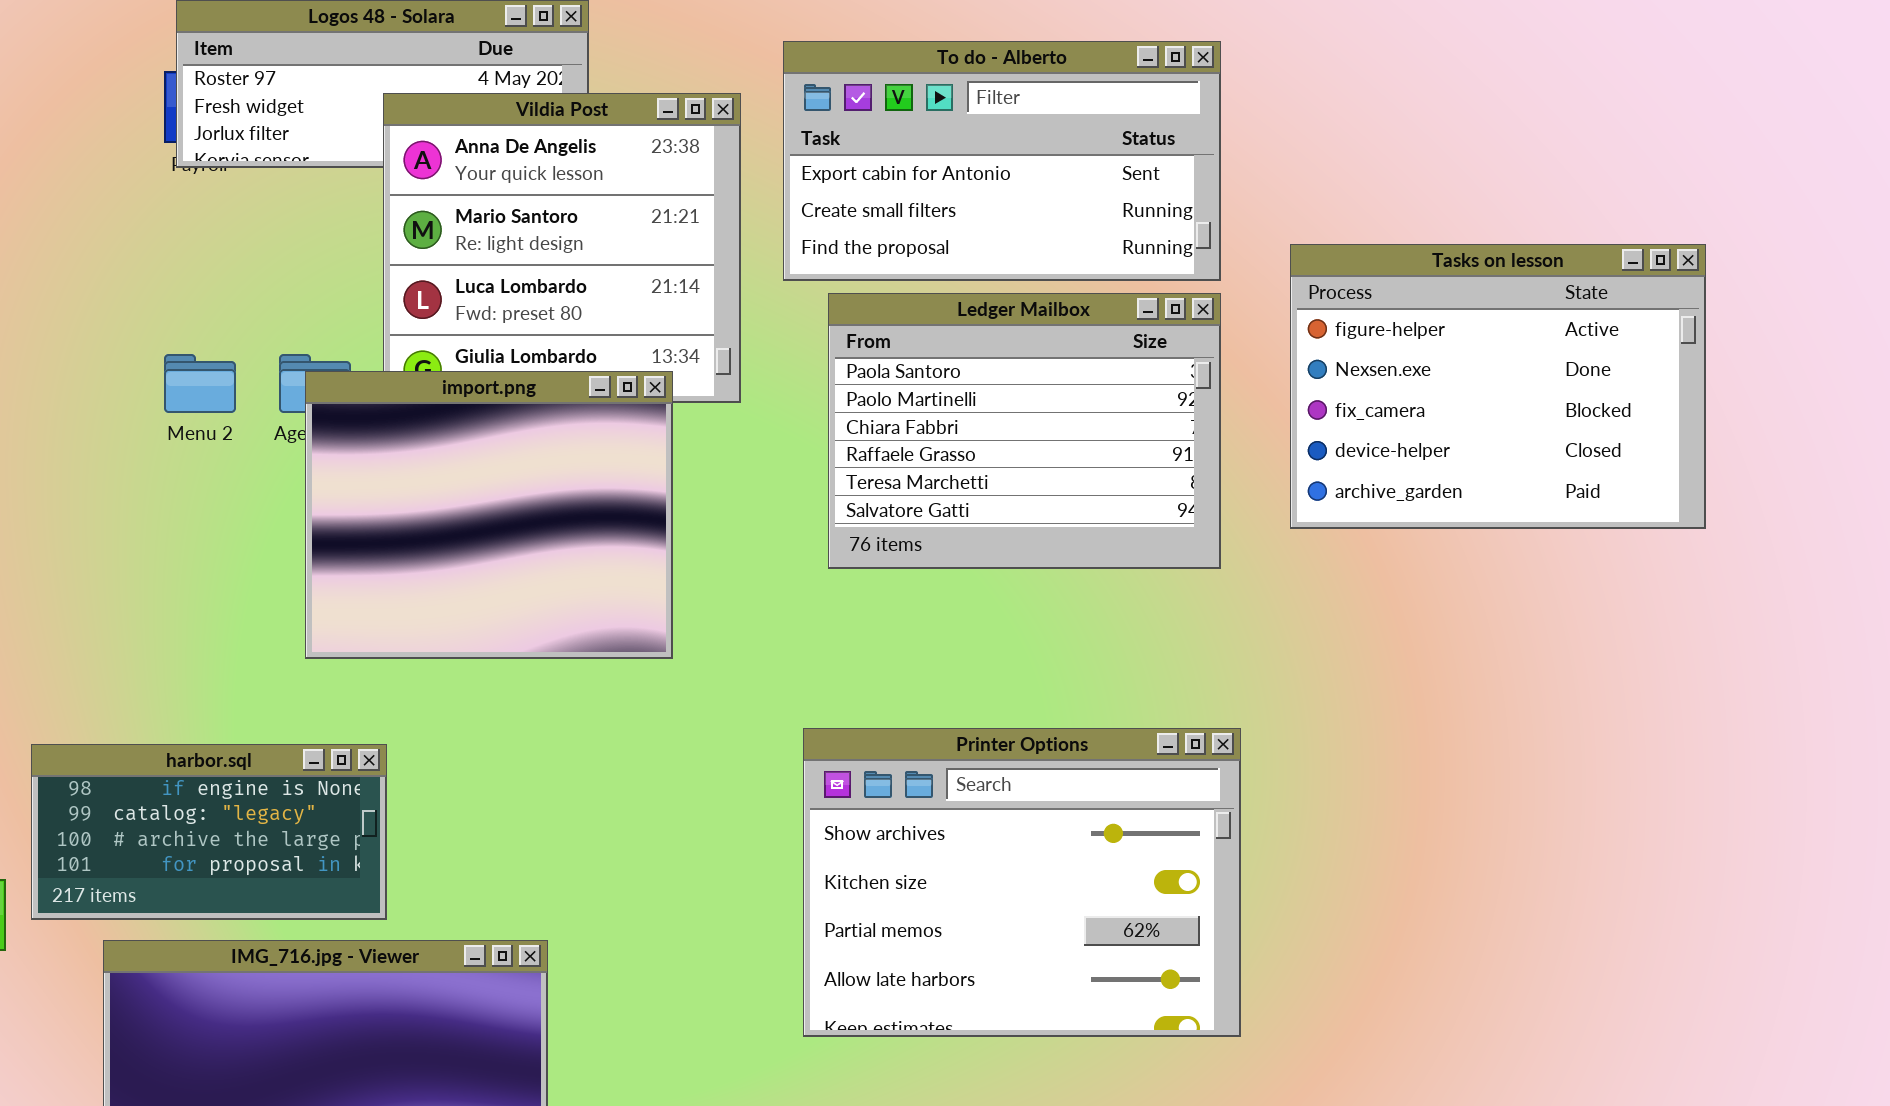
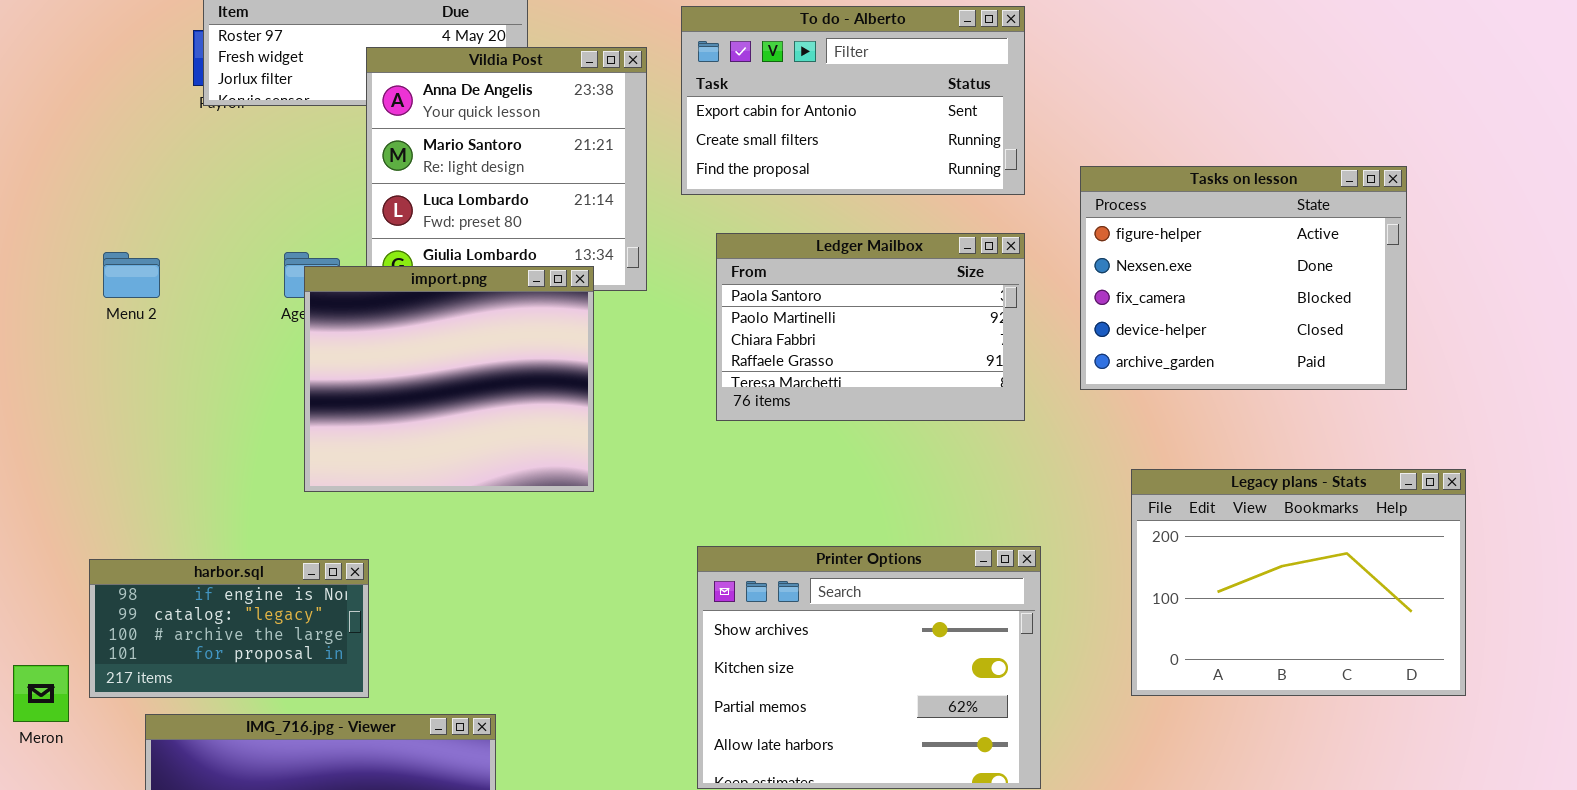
Ledger Mailbox: [828,293,1221,569] -> [716,233,1025,421], resized
Menu 2: [164,354,236,413] -> [103,252,160,298], moved
Legacy plans - Stats: none -> [1131,469,1466,696], opened

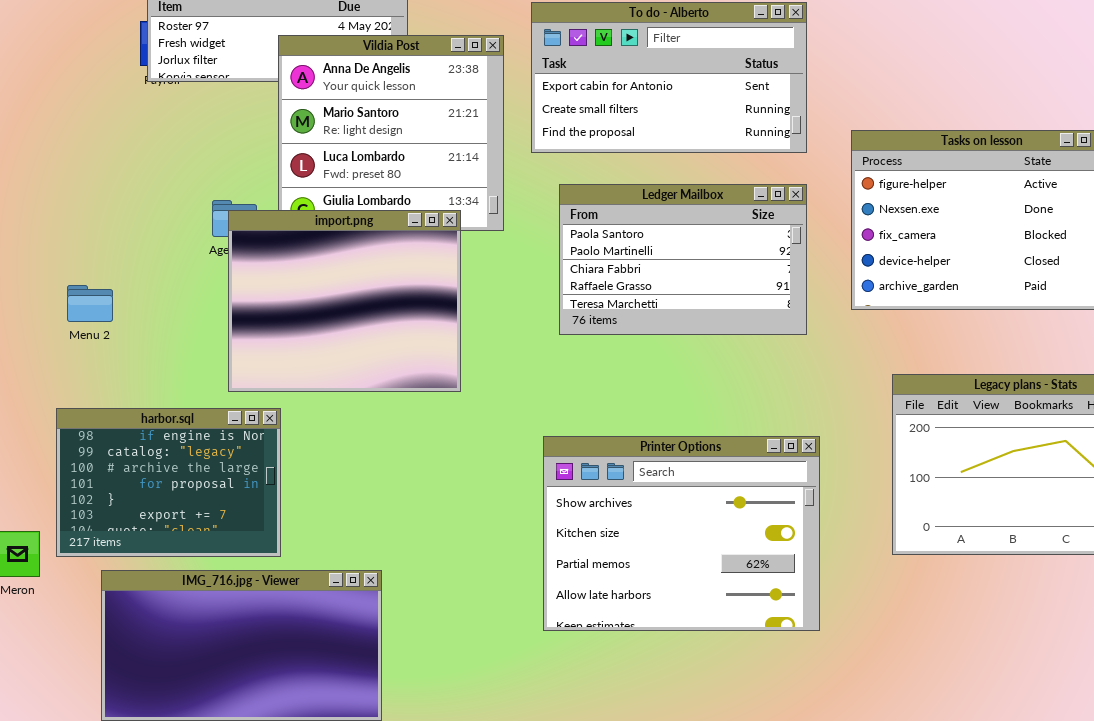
Menu 2: [103,252,160,298] -> [67,285,113,322], moved
harbor.sql: [89,559,369,698] -> [56,408,281,557], resized

